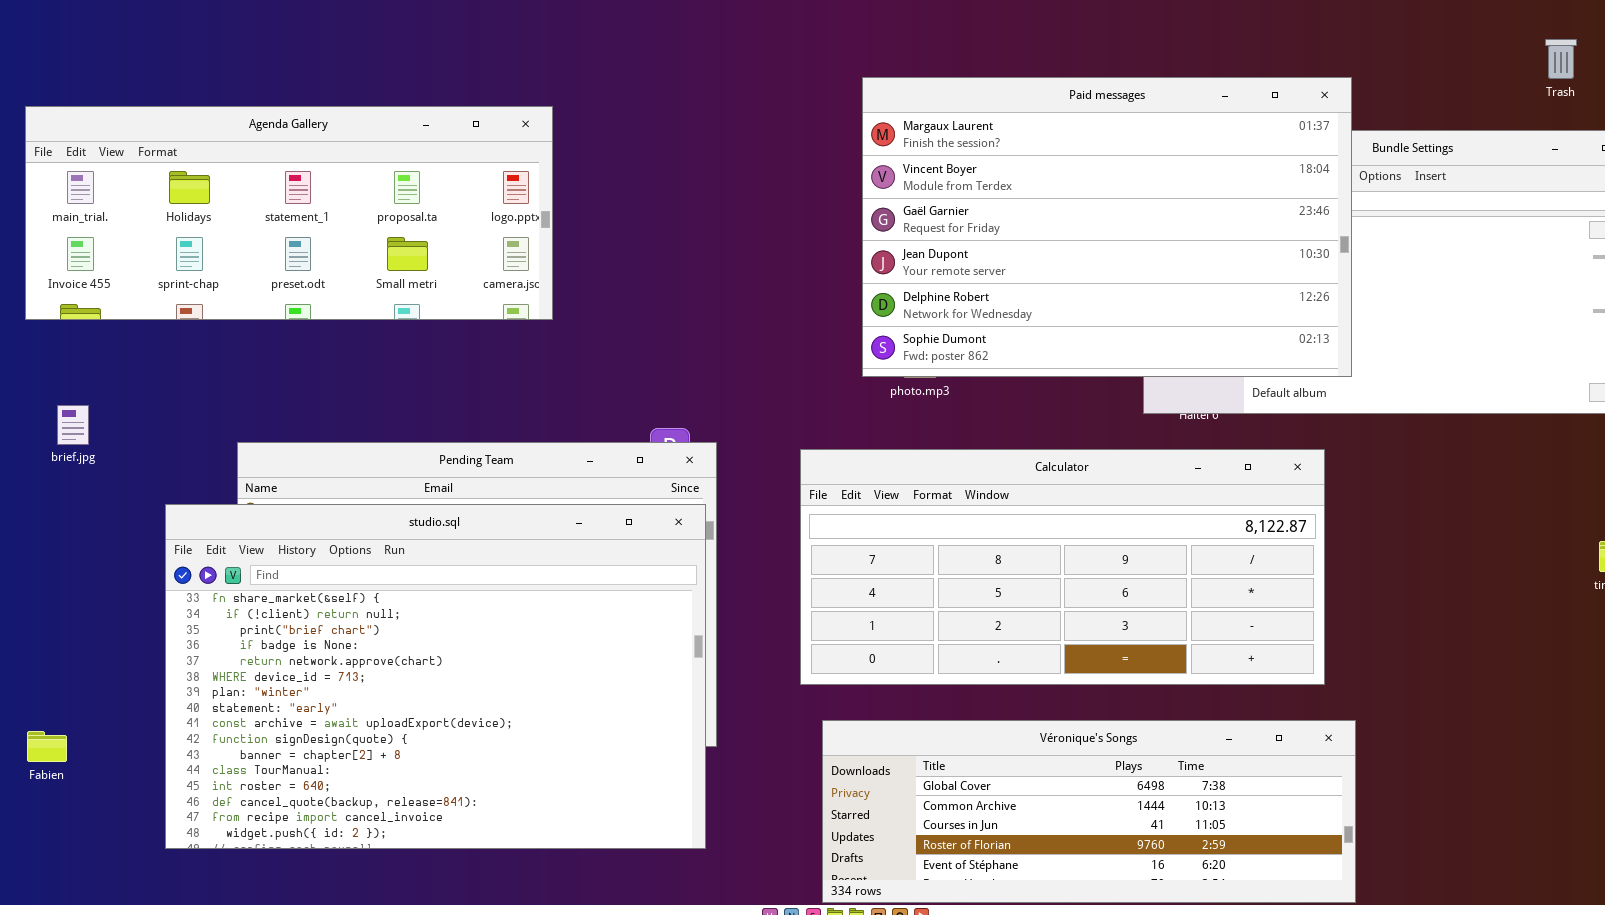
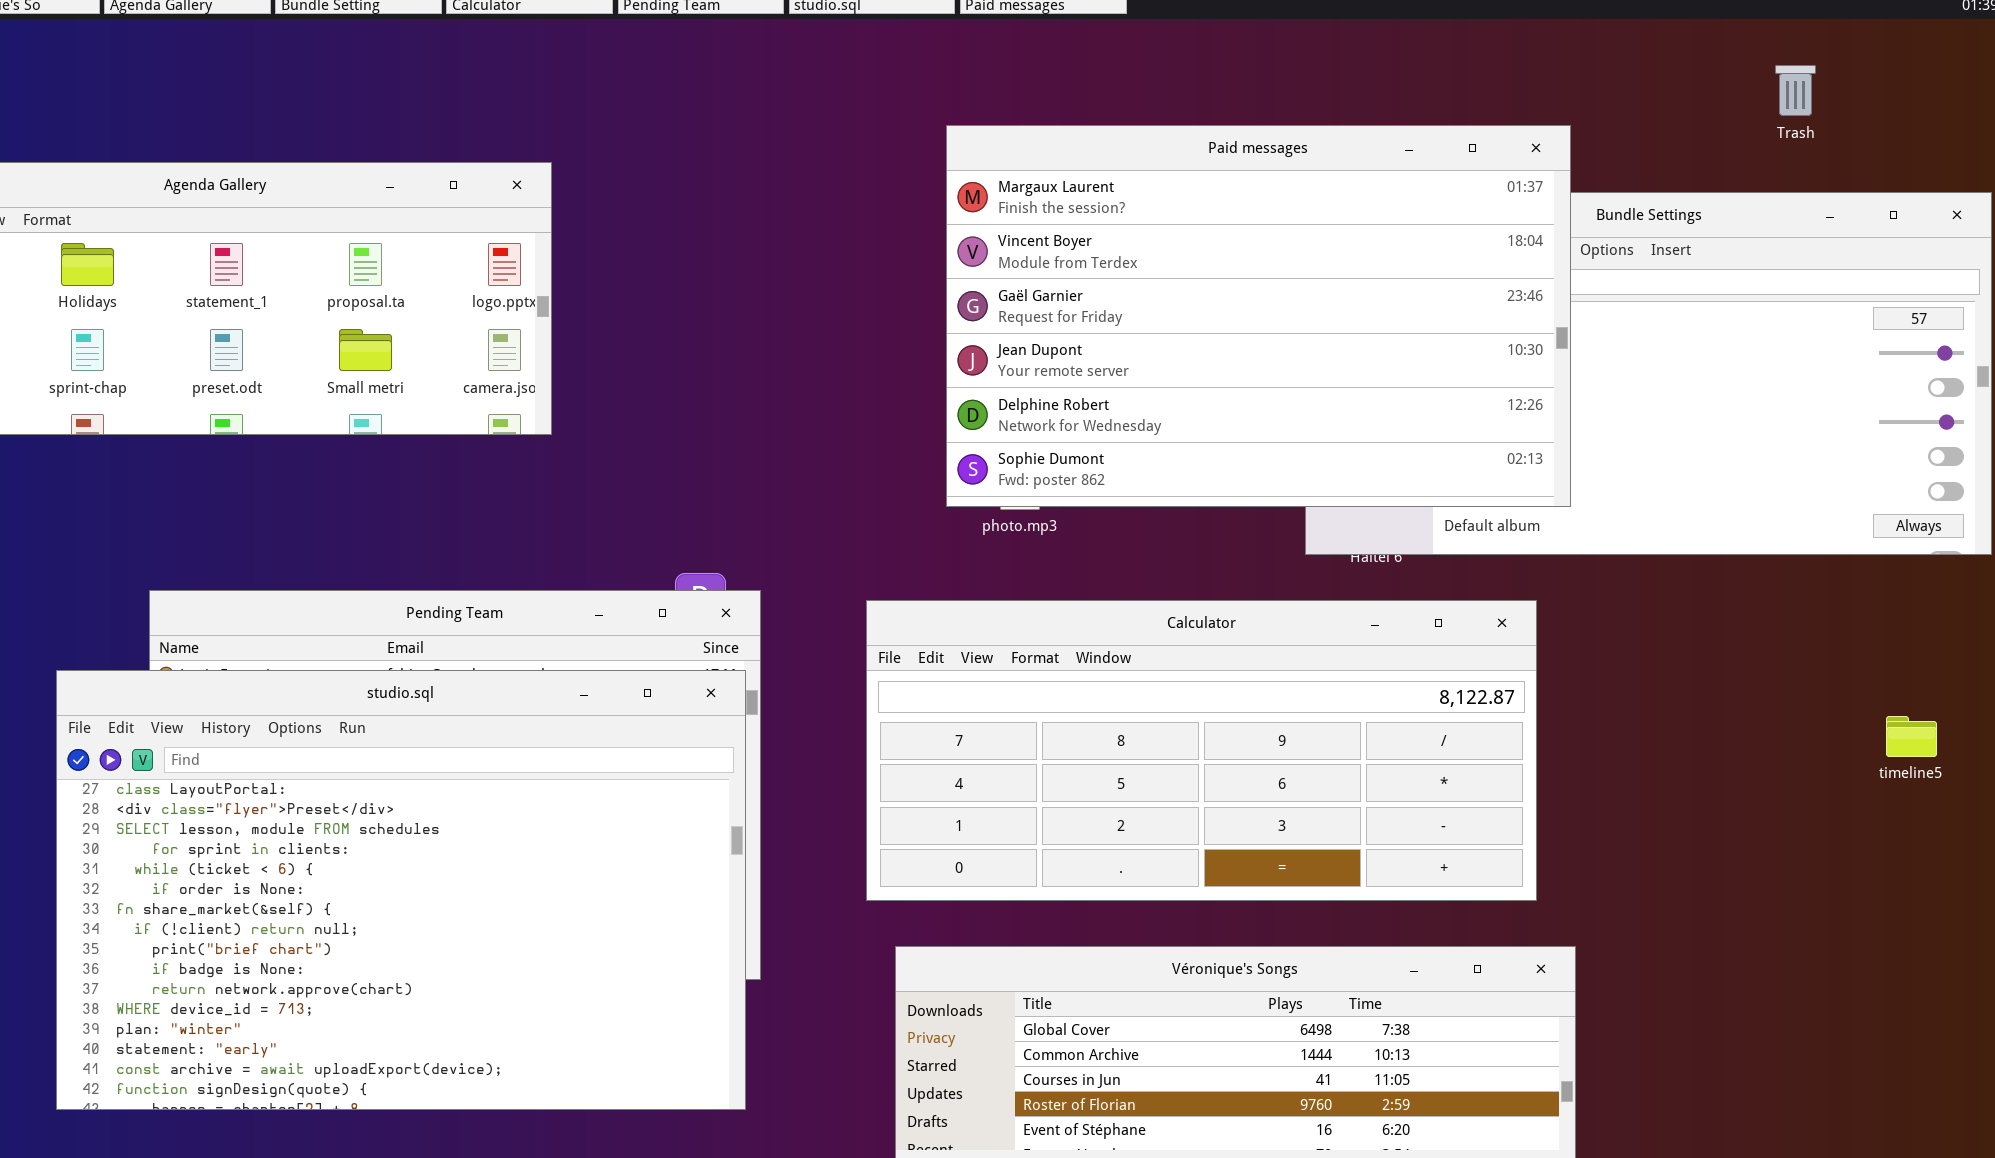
Trash: [1545,39,1577,79] -> [1775,65,1816,116], moved
studio.sql: [165,504,706,849] -> [56,670,746,1110], scrolled up 6 rows

